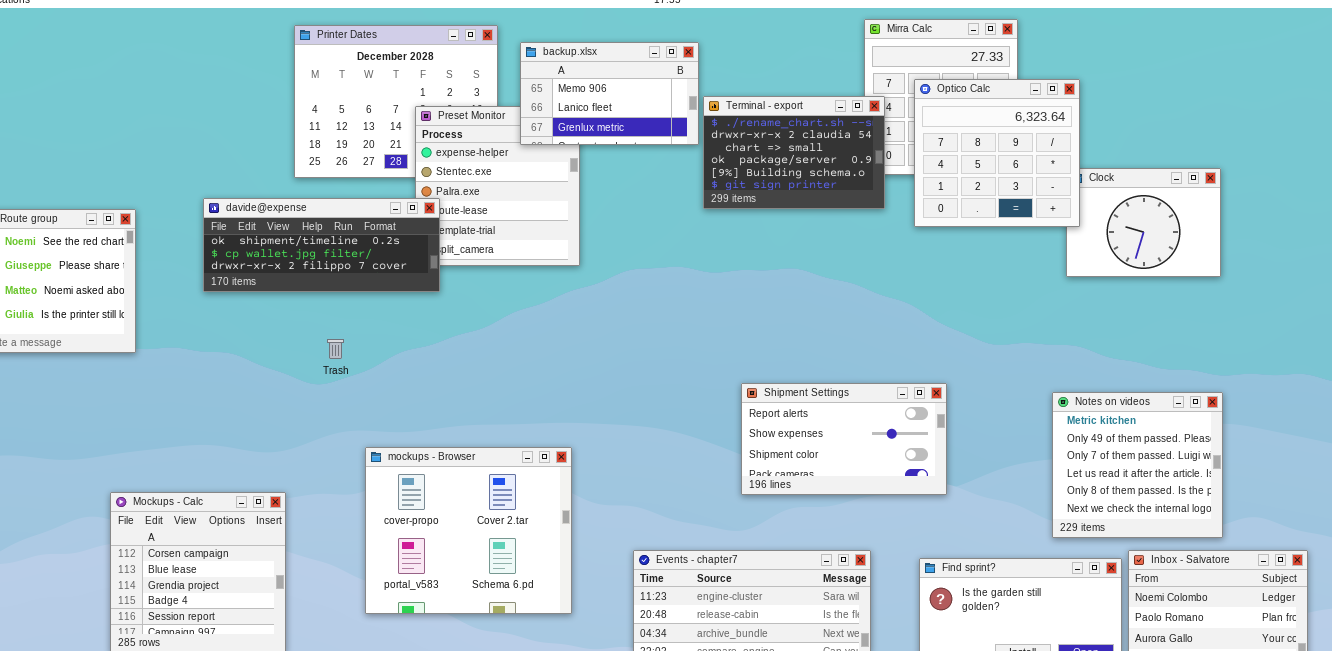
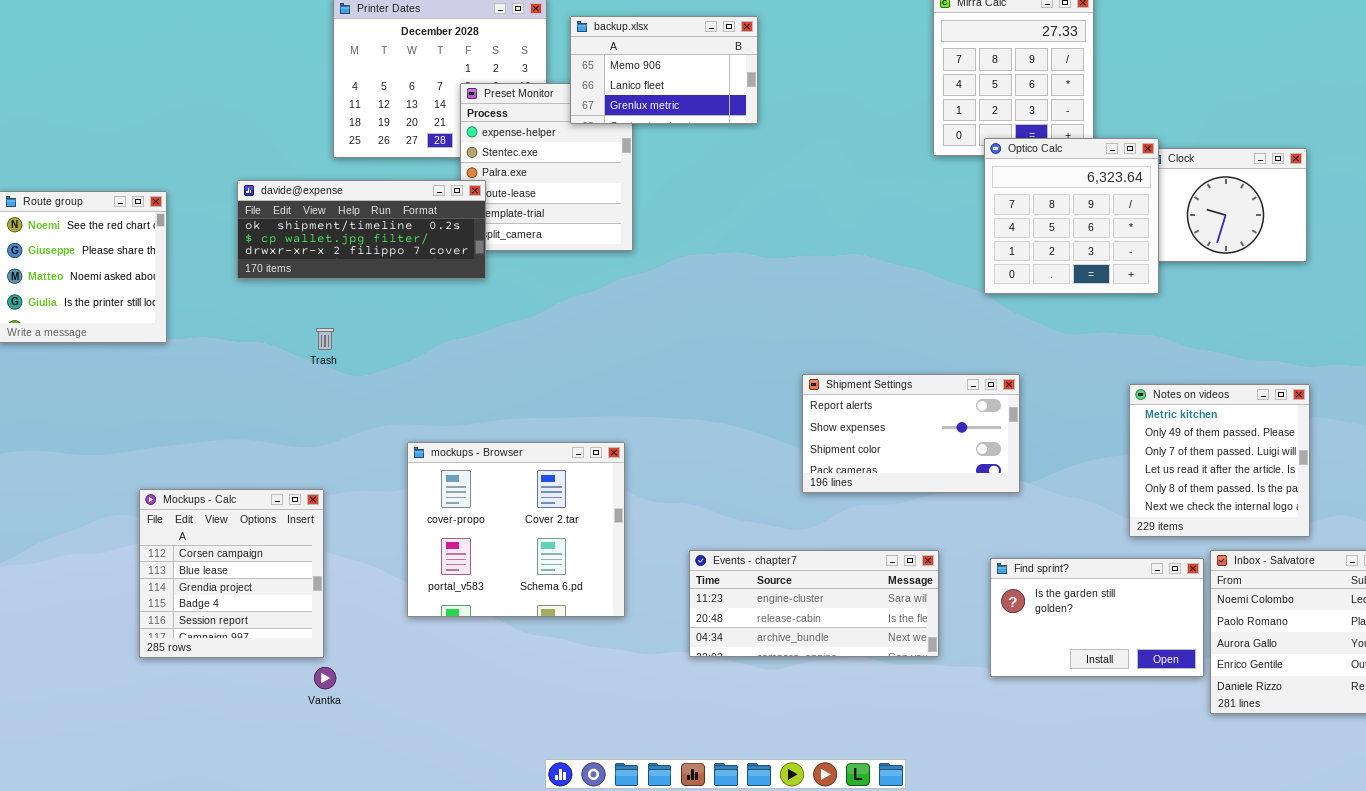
Optico Calc: [914,79,1080,227] -> [984,138,1159,294], moved
Terminal - export: [703,96,885,209] -> none, closed
Trash: [327,339,344,359] -> [316,328,334,350], moved

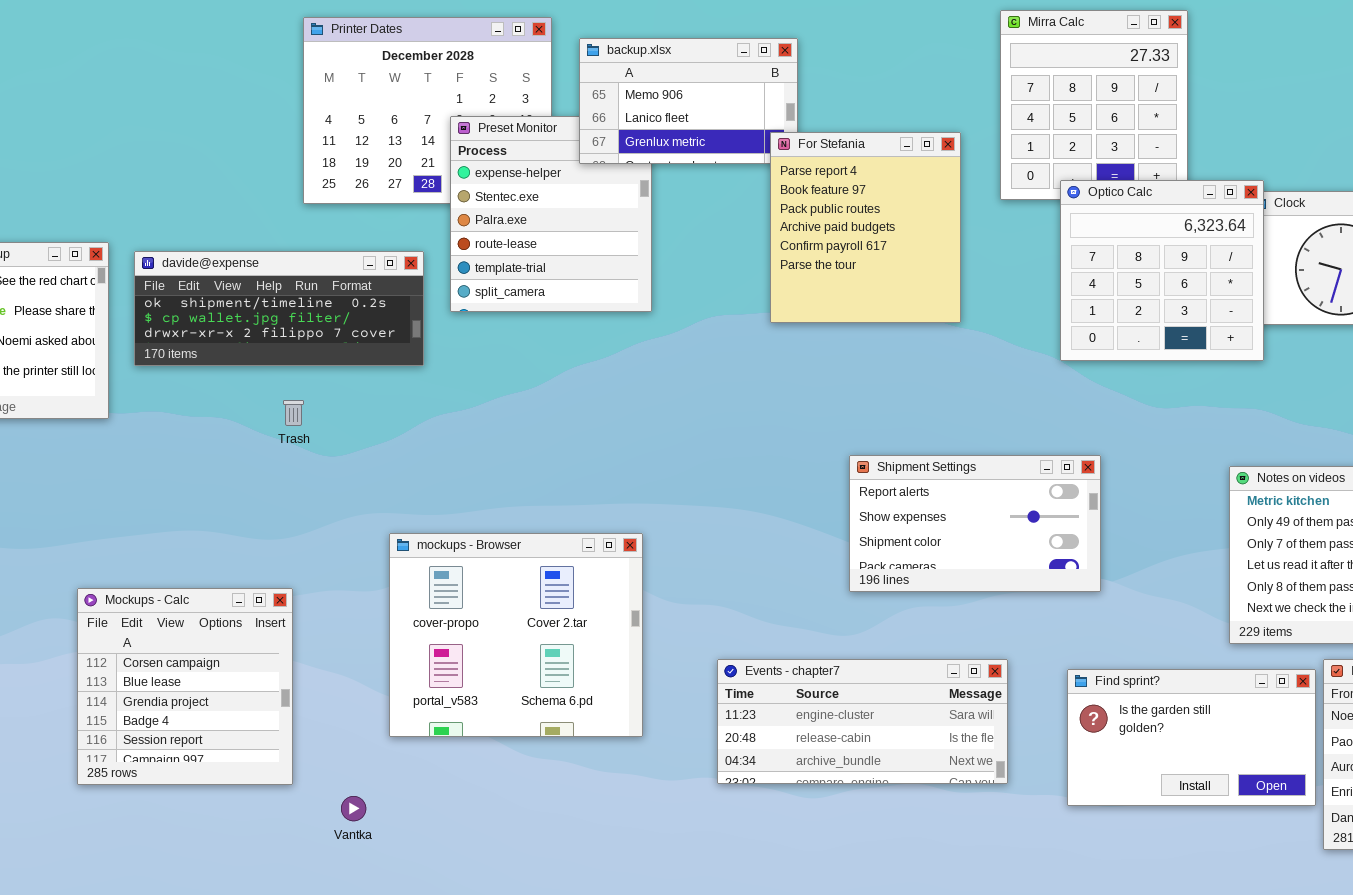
For Stefania: none -> [770,132,961,323], opened
davide@expense: [237,180,486,279] -> [134,251,424,366], moved
Vantka: [314,667,336,689] -> [341,796,366,821], moved

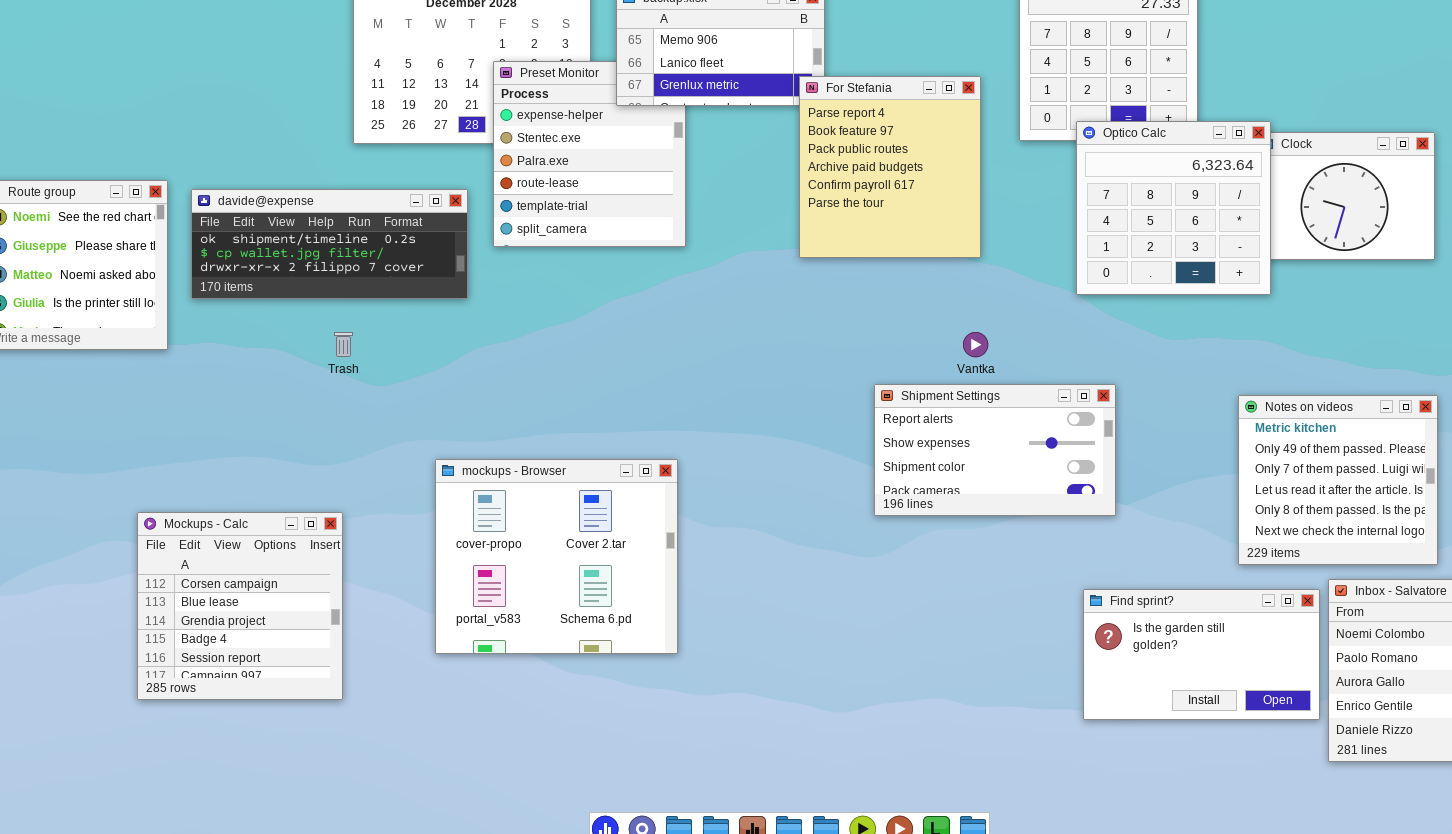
Events - chapter7: [717,659,1008,784] -> none, closed
Vantka: [341,796,366,821] -> [963,332,988,357], moved

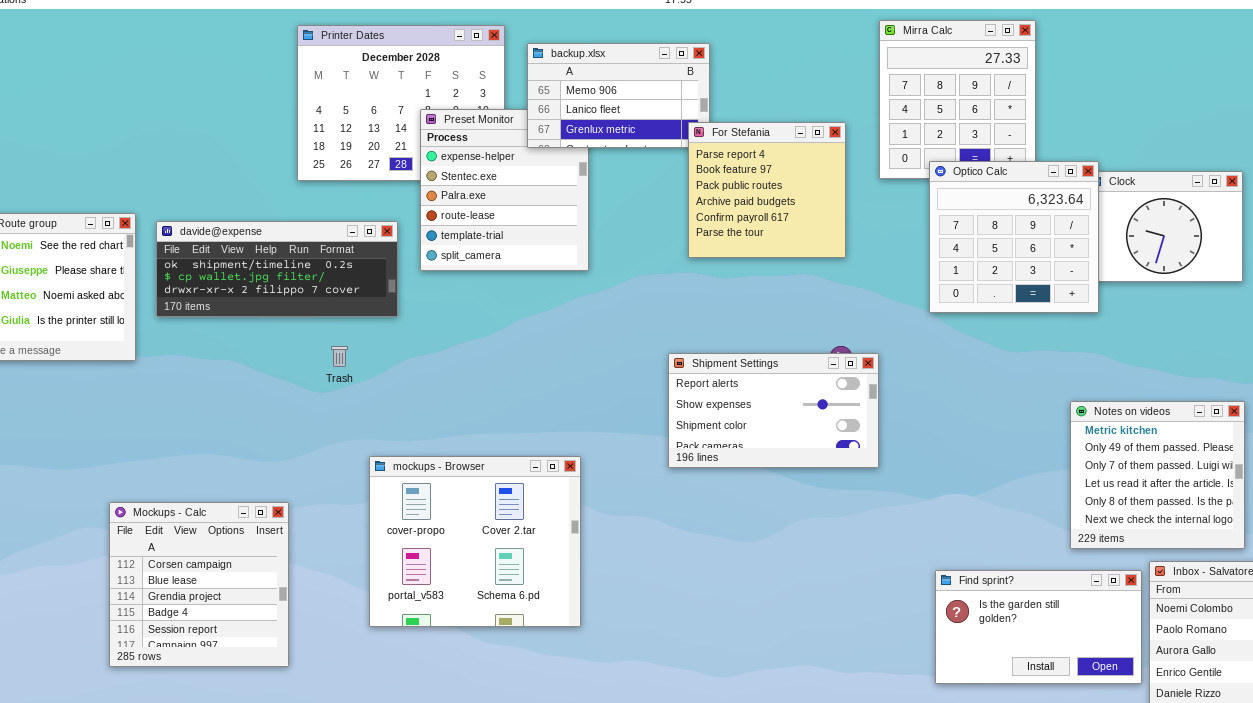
For Stefania: [799,76,981,258] -> [688,122,846,258], resized
Trash: [334,332,353,357] -> [331,346,348,367], moved
Shipment Settings: [874,384,1116,516] -> [668,353,879,468], moved

